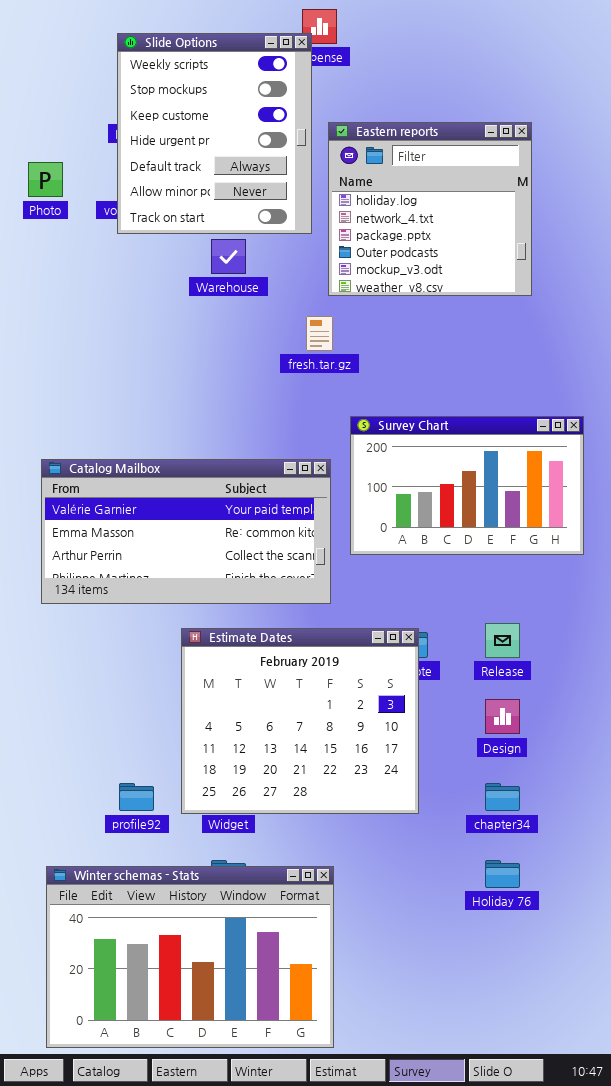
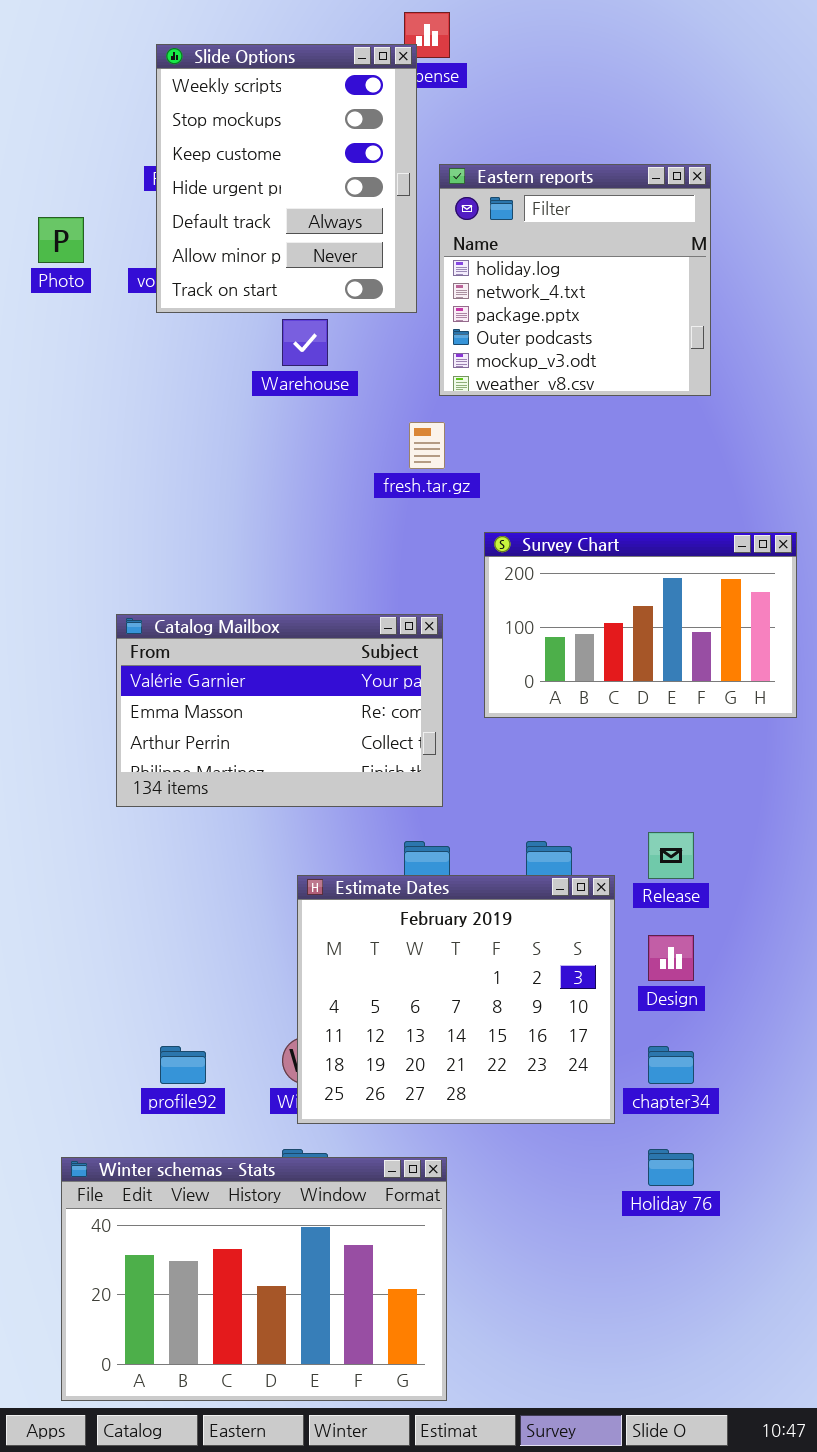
Survey Chart: [350,416,584,555] -> [484,532,797,718], moved
Catalog Mailbox: [41,459,331,604] -> [116,614,443,807], resized
Estimate Dates: [181,628,419,814] -> [297,875,615,1124], moved

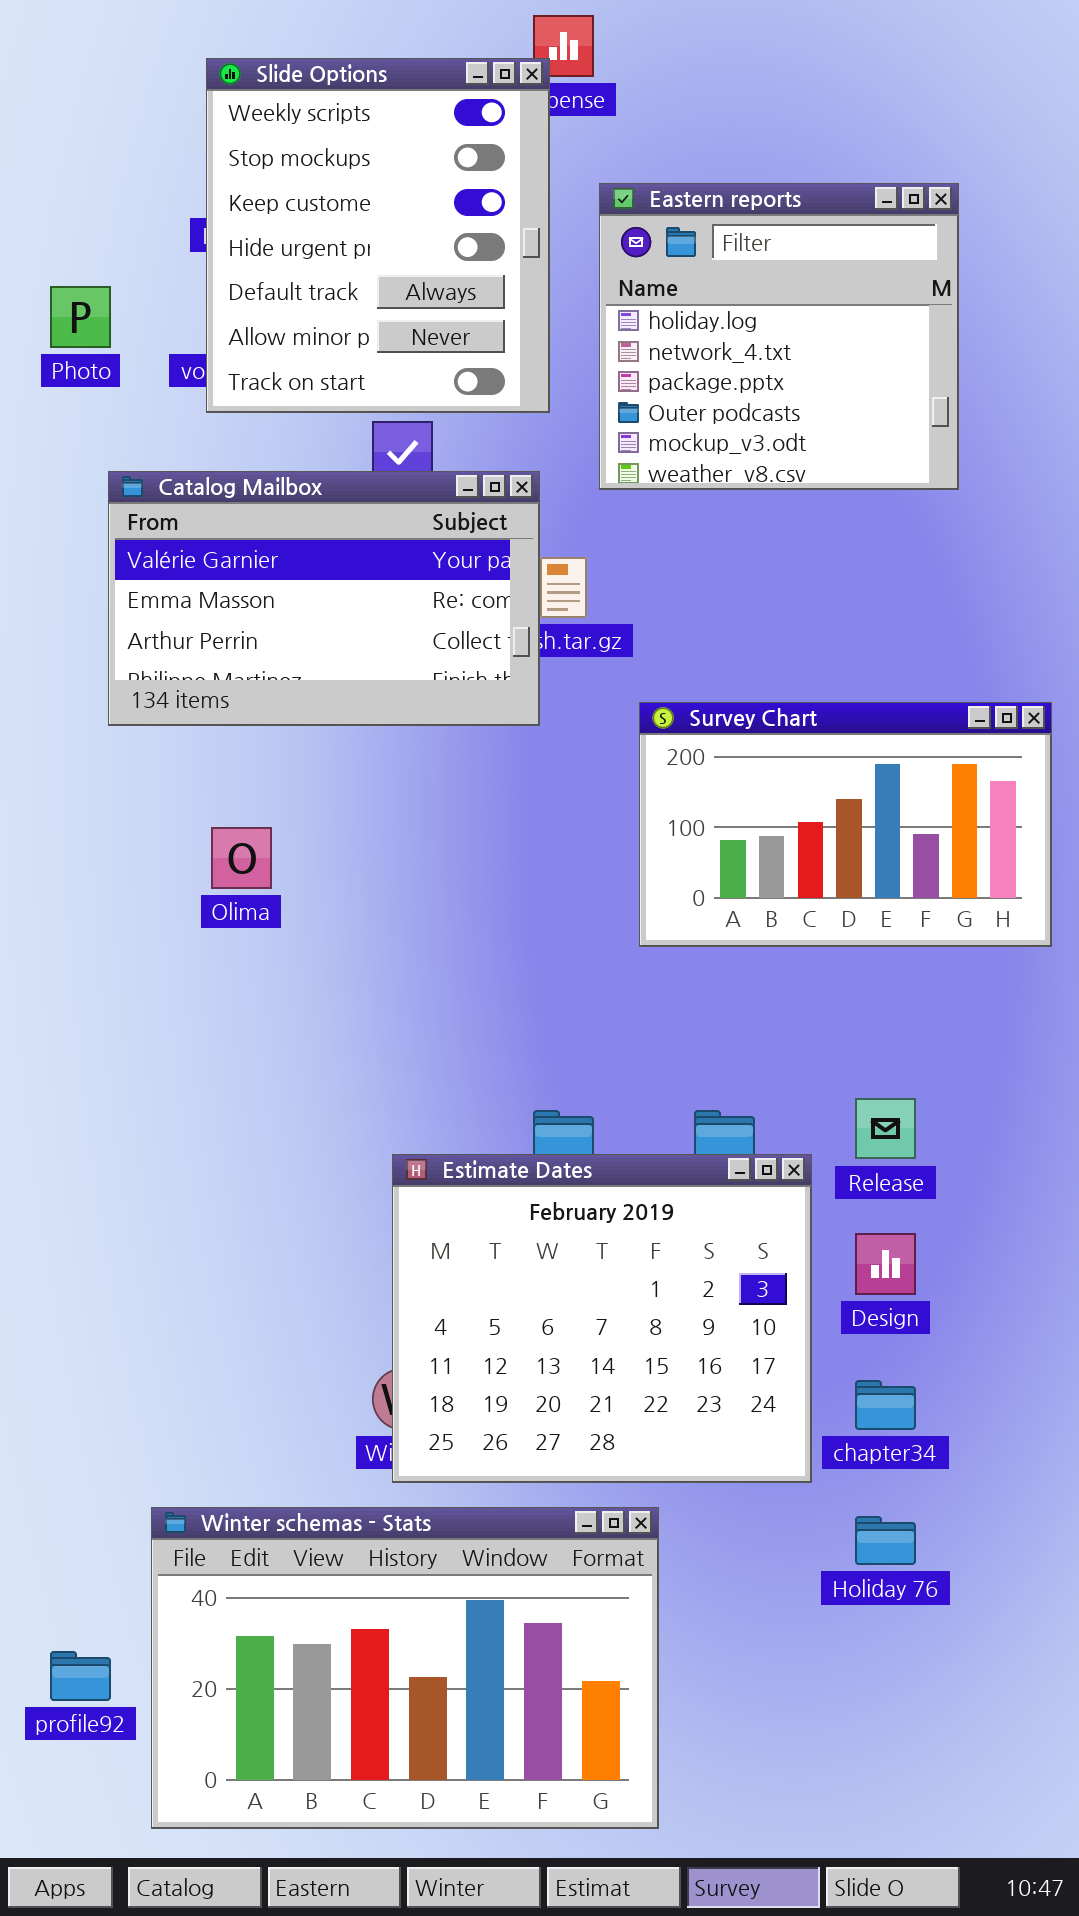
Eastern reports: [439,164,711,396] -> [599,183,959,490], moved
Catalog Mailbox: [116,614,443,807] -> [108,471,540,726], moved
profile92: [160,1046,206,1084] -> [50,1651,111,1701], moved
Winter schemas - Stats: [61,1157,447,1401] -> [151,1507,659,1829], moved

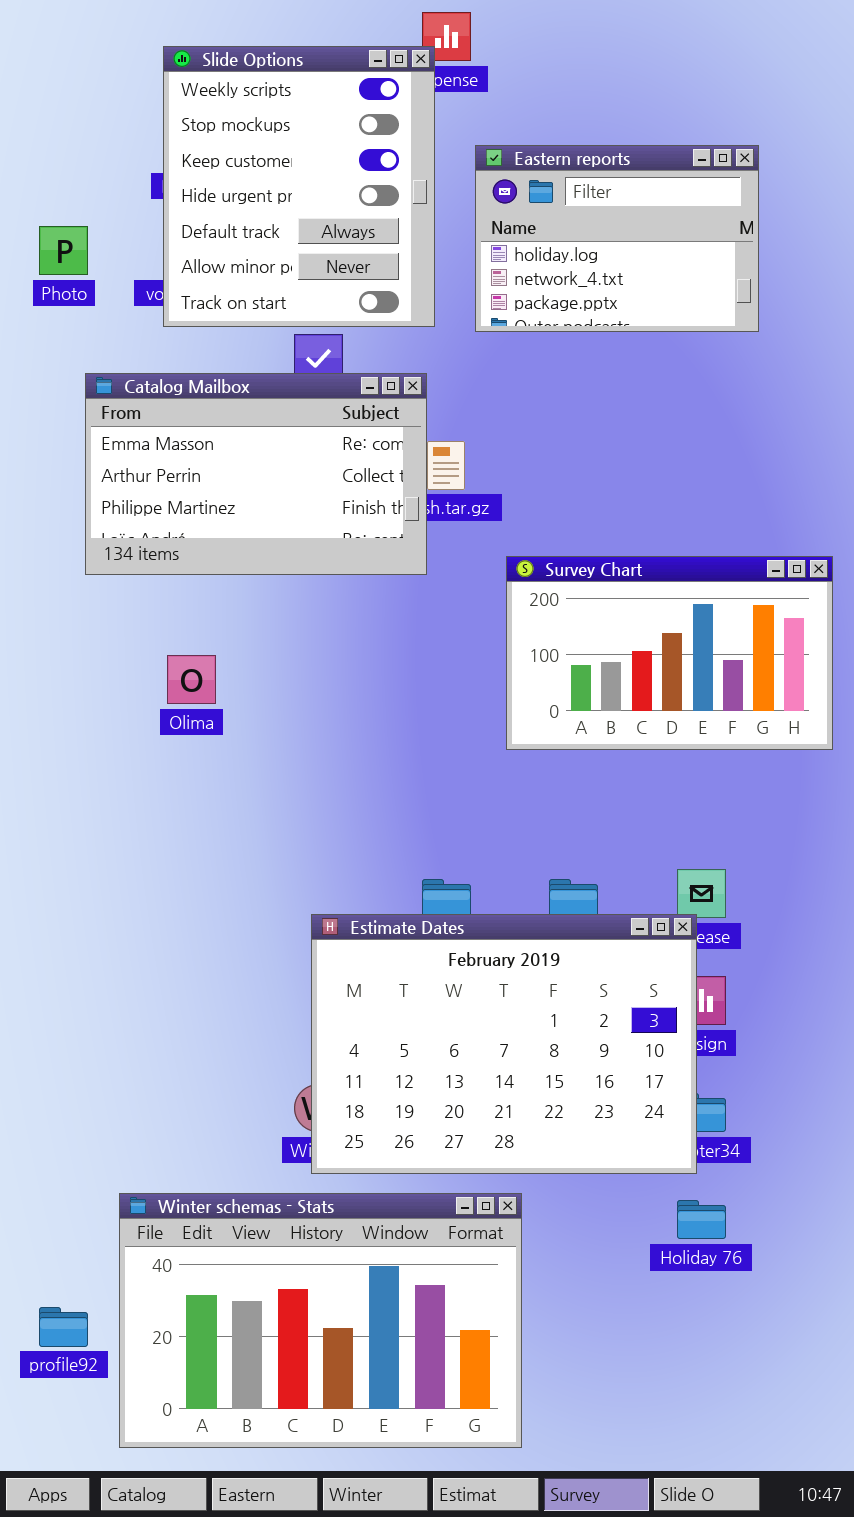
Eastern reports: [599,183,959,490] -> [475,145,759,332], resized
Catalog Mailbox: [108,471,540,726] -> [85,373,427,575], scrolled down 1 row
Estimate Dates: [392,1154,812,1483] -> [311,914,697,1174], resized

